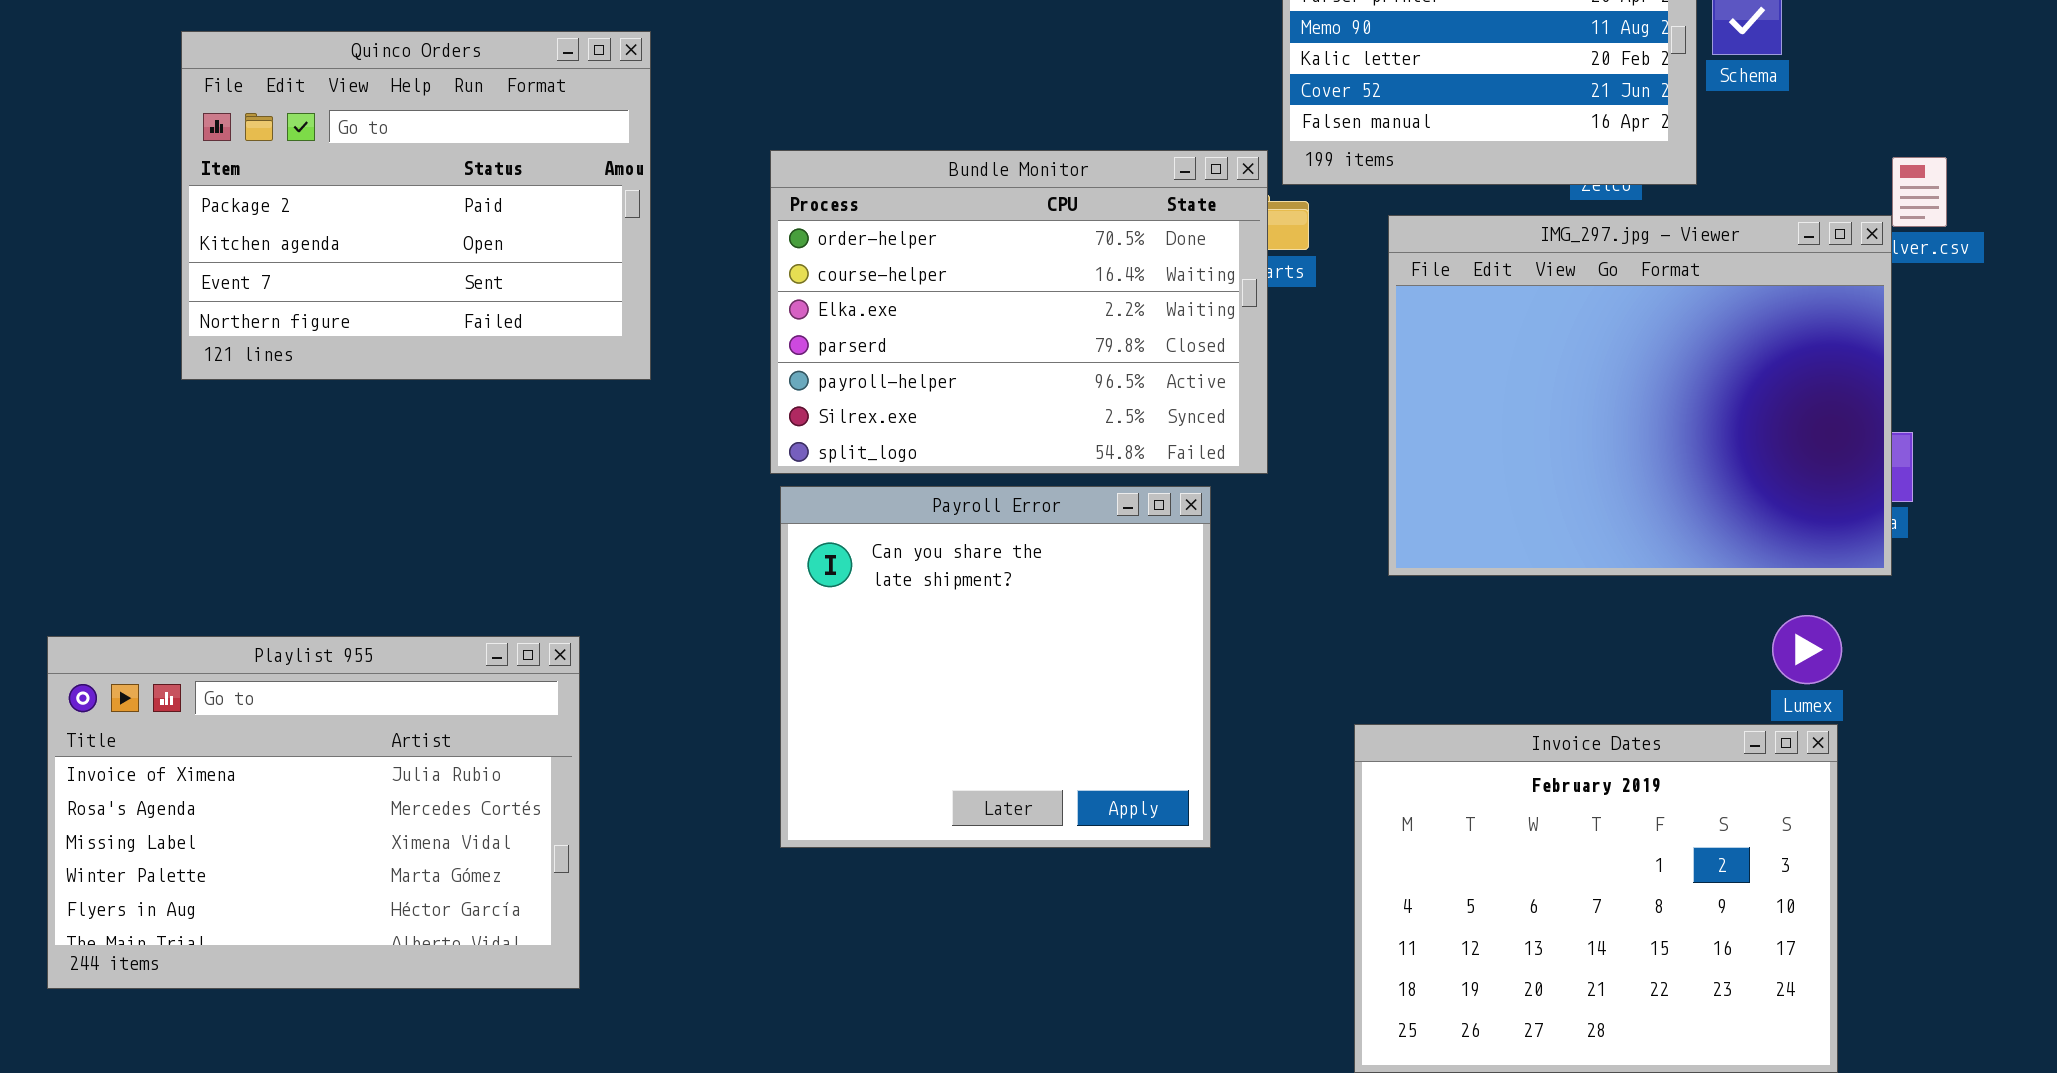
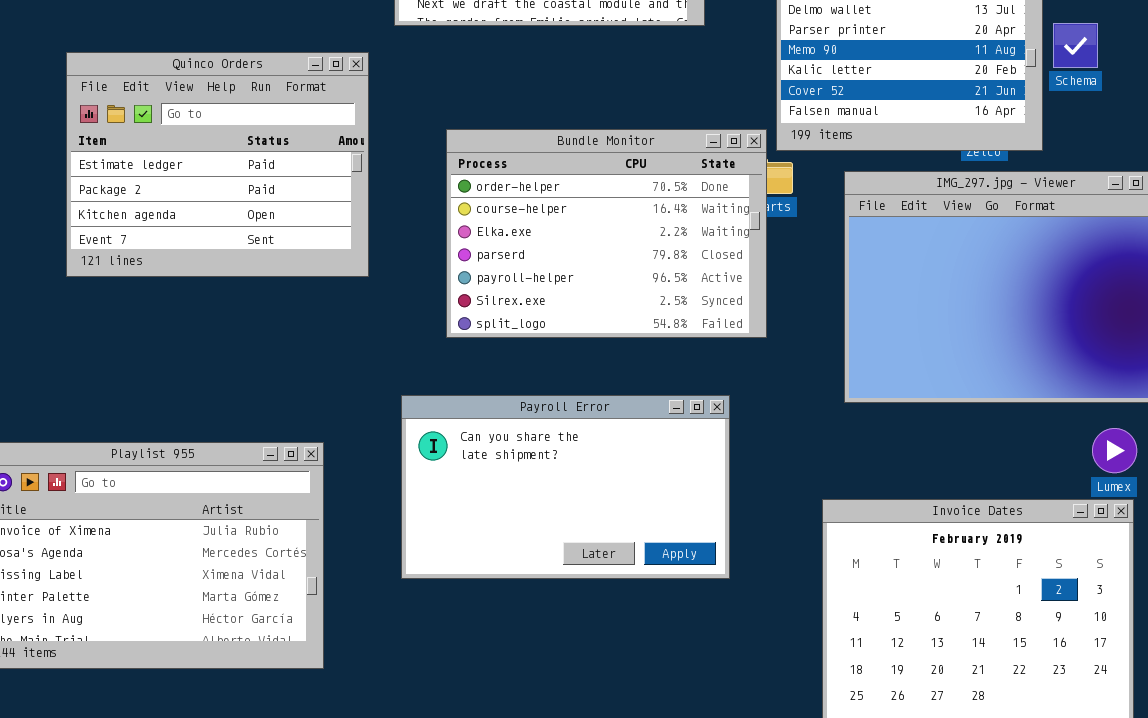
Quinco Orders: [181,31,651,380] -> [66,52,369,277], scrolled up 1 row
Payroll Error: [780,486,1211,848] -> [401,395,730,579], resized

